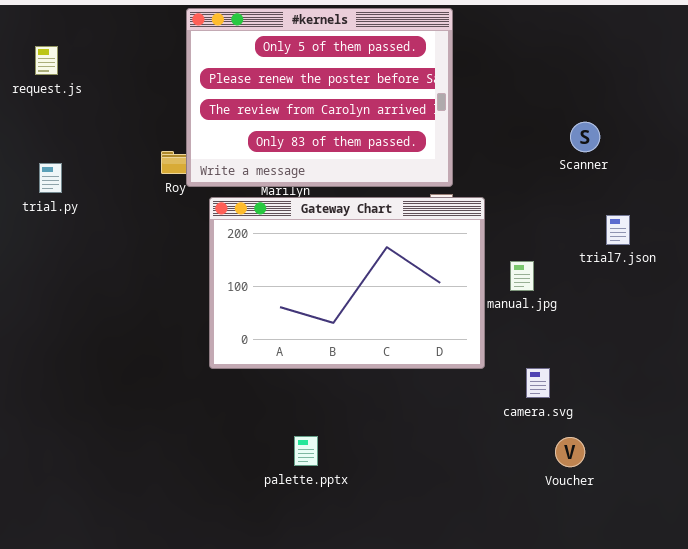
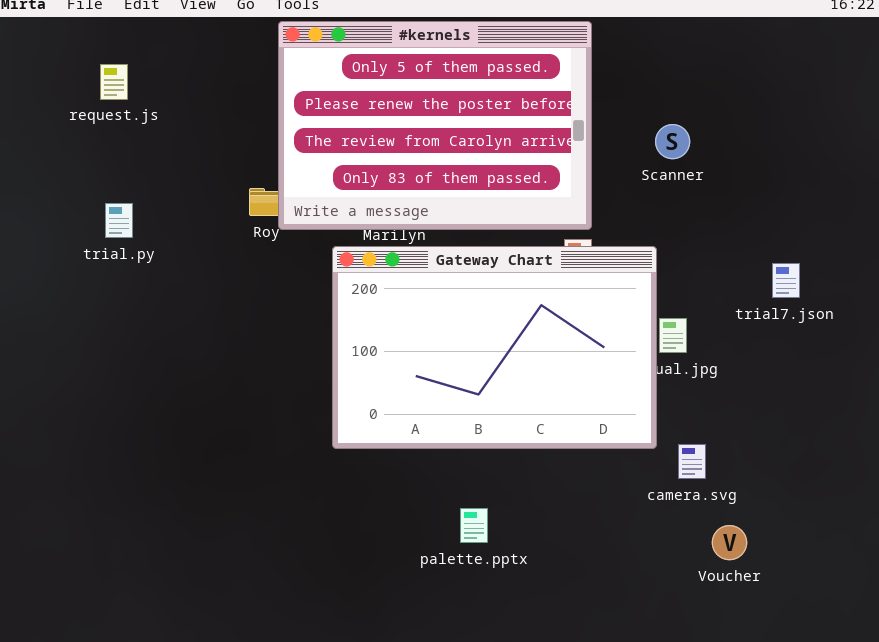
Scanner: [570,122,600,152] -> [655,124,690,159], moved
Gateway Chart: [209,197,485,369] -> [332,246,657,449], moved
palette.pptx: [294,436,318,466] -> [460,508,488,543], moved

